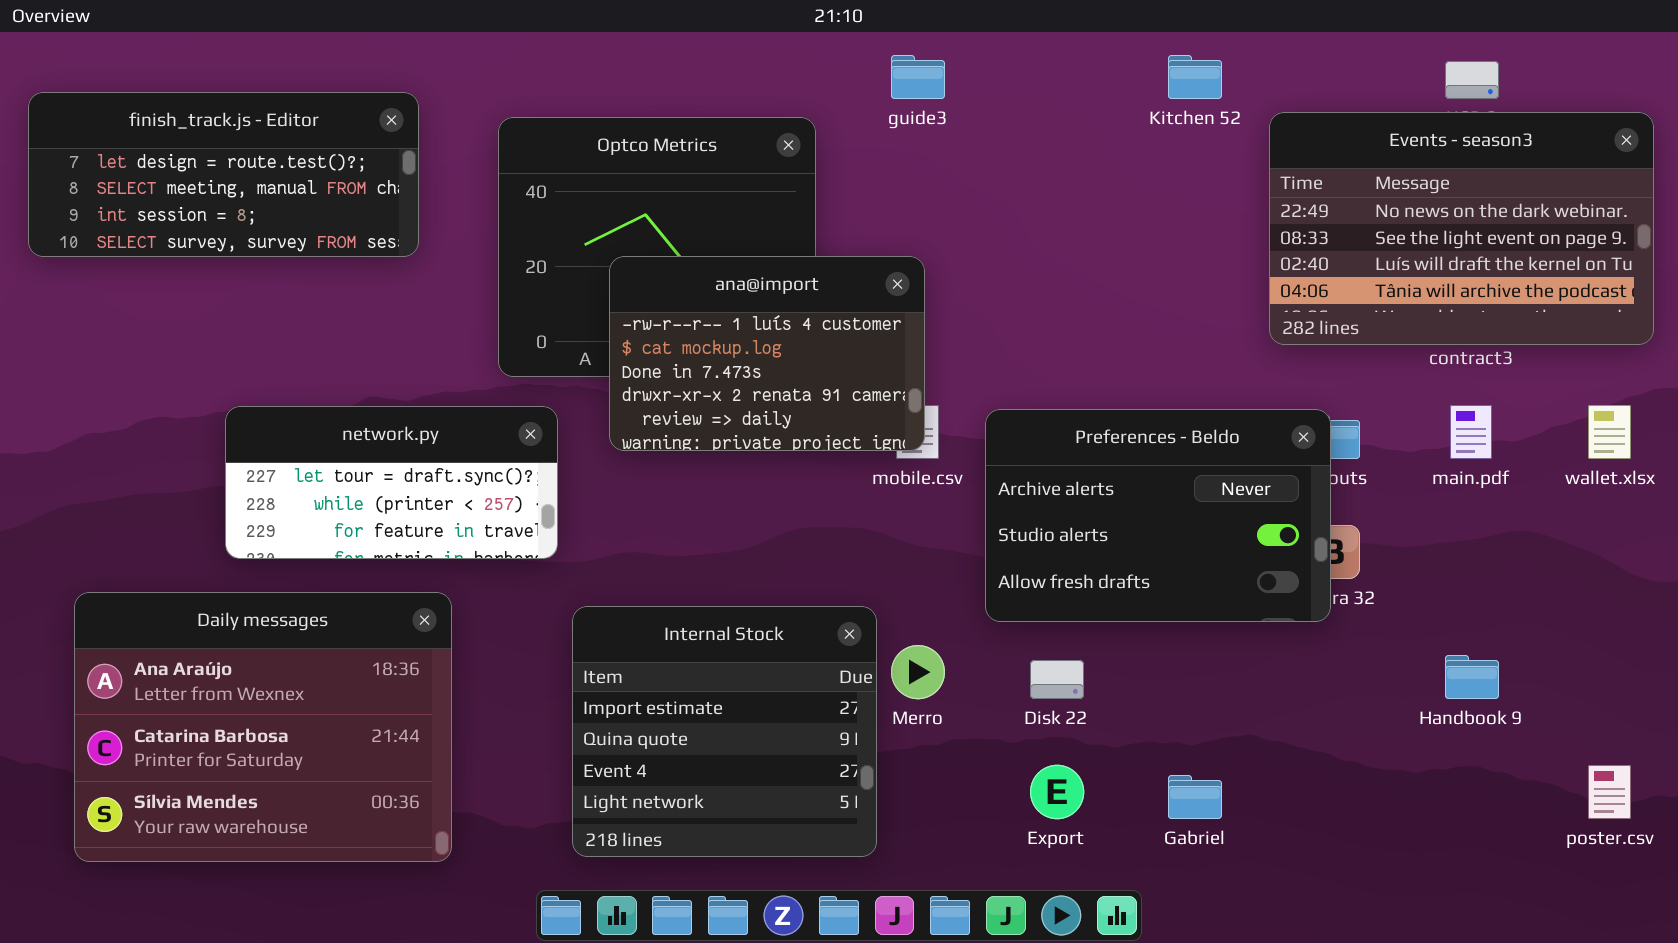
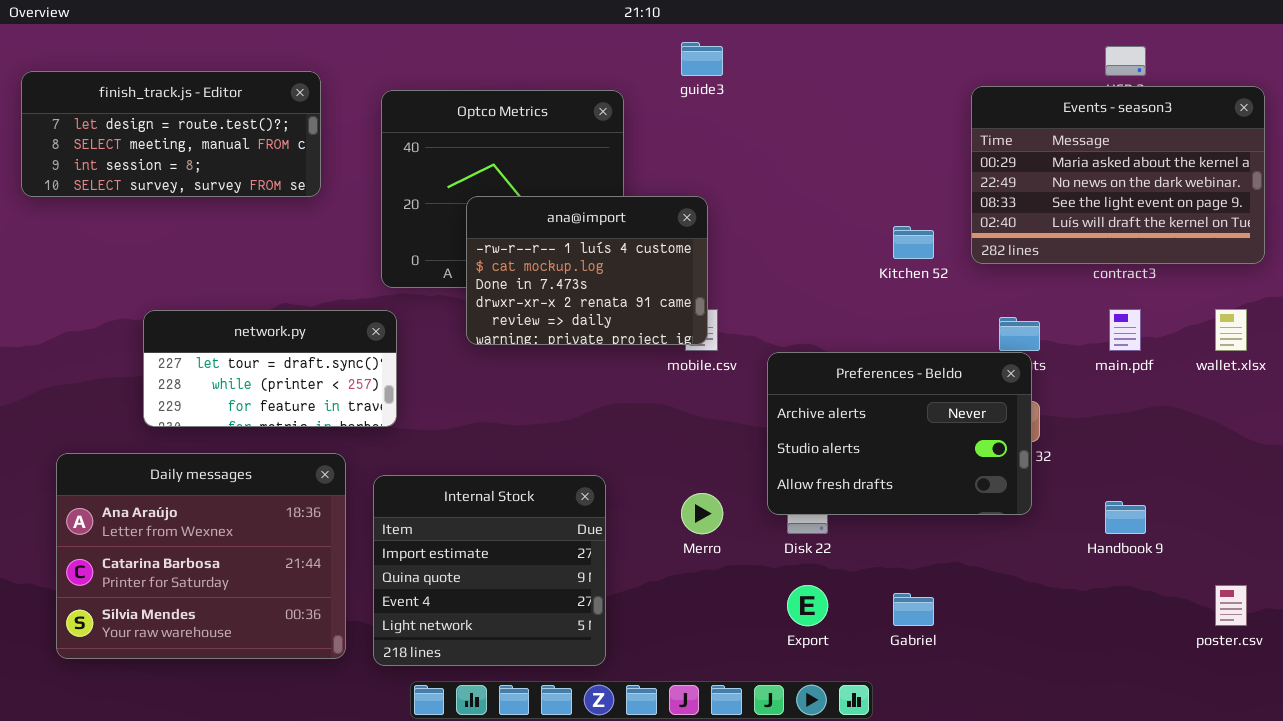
Kitchen 52: [1168,55,1222,99] -> [893,226,934,259], moved
Events - season3: [1269,112,1654,345] -> [971,86,1265,264], scrolled up 1 row
network.py: [225,406,558,559] -> [143,310,397,427], moved
Preferences - Beldo: [985,409,1331,622] -> [767,352,1032,515], moved
Internal Stock: [572,606,877,857] -> [373,475,606,666], moved

